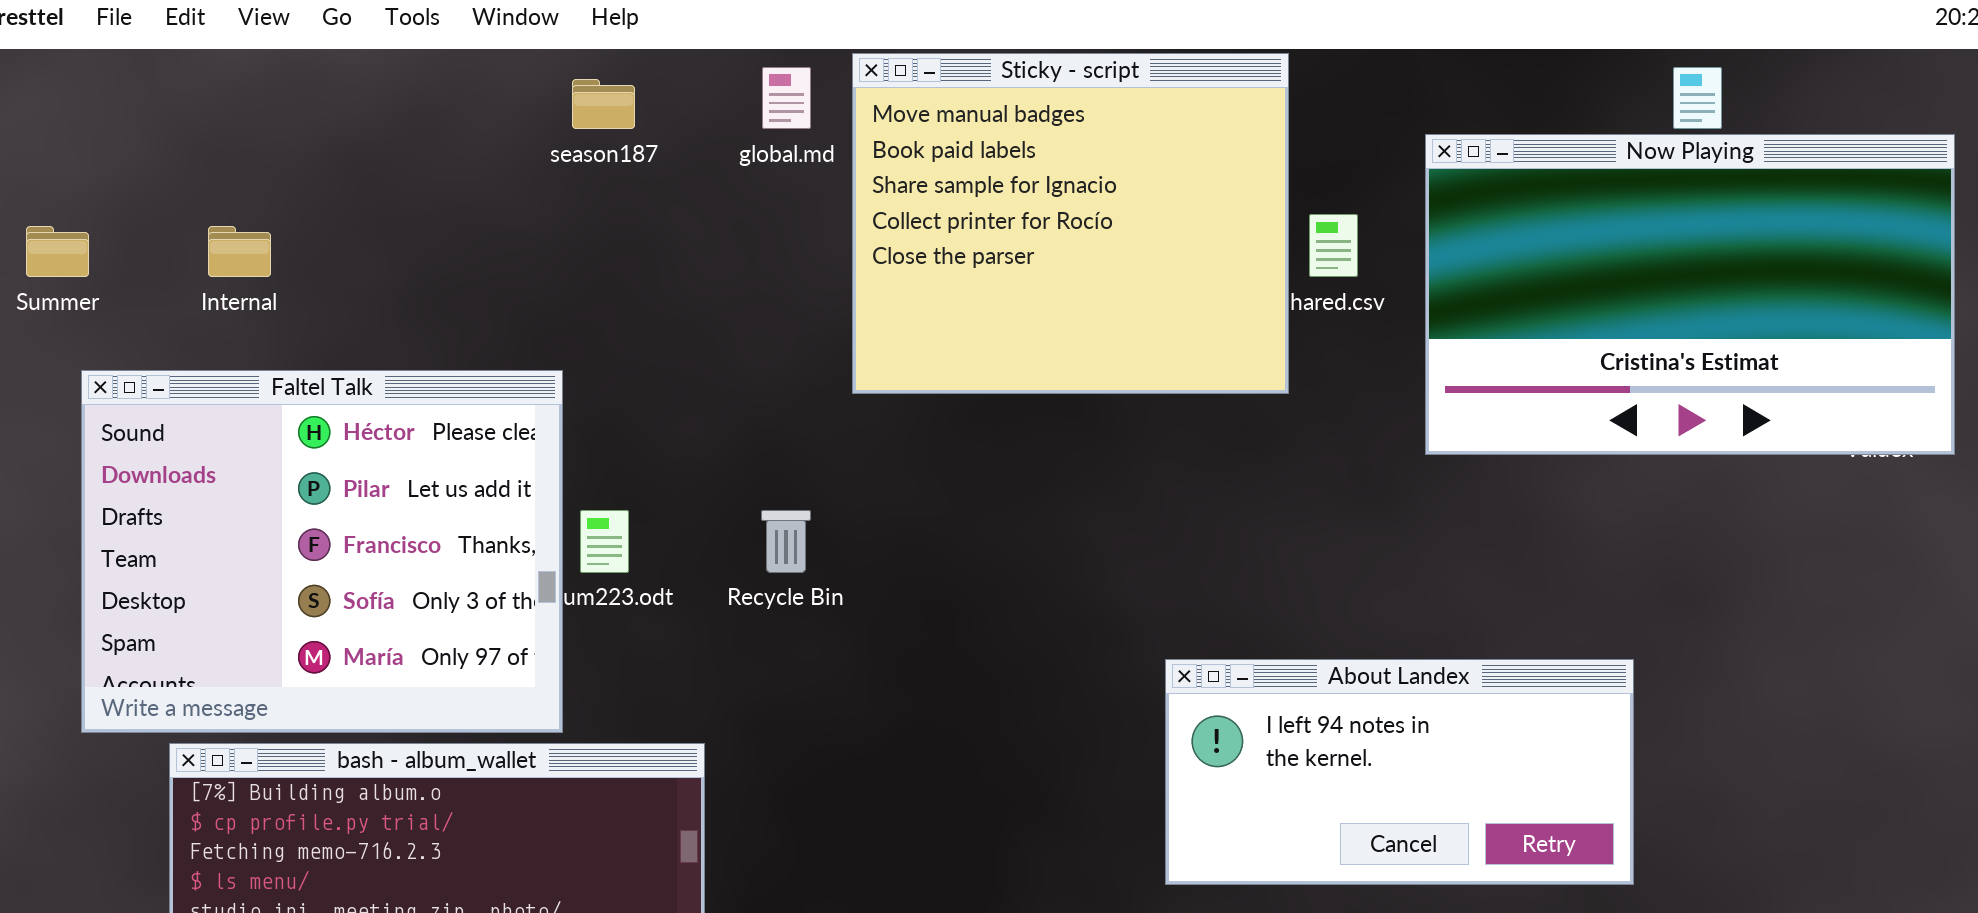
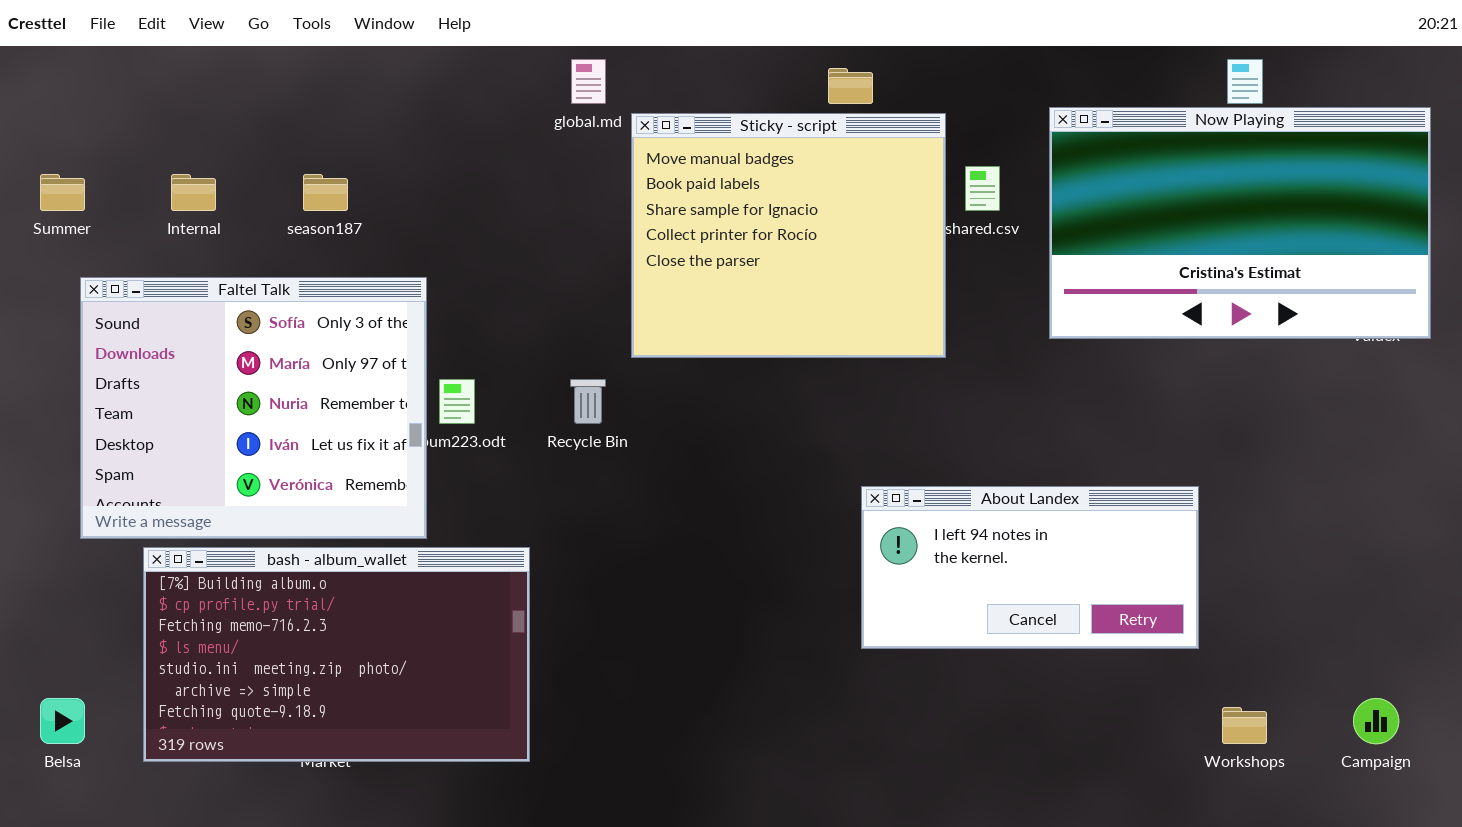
Sticky - script: [852,53,1289,394] -> [631,113,946,358], moved
season187: [572,79,635,129] -> [303,174,348,211], moved
Faltel Talk: [81,370,563,733] -> [80,277,427,539], scrolled down 3 rows

